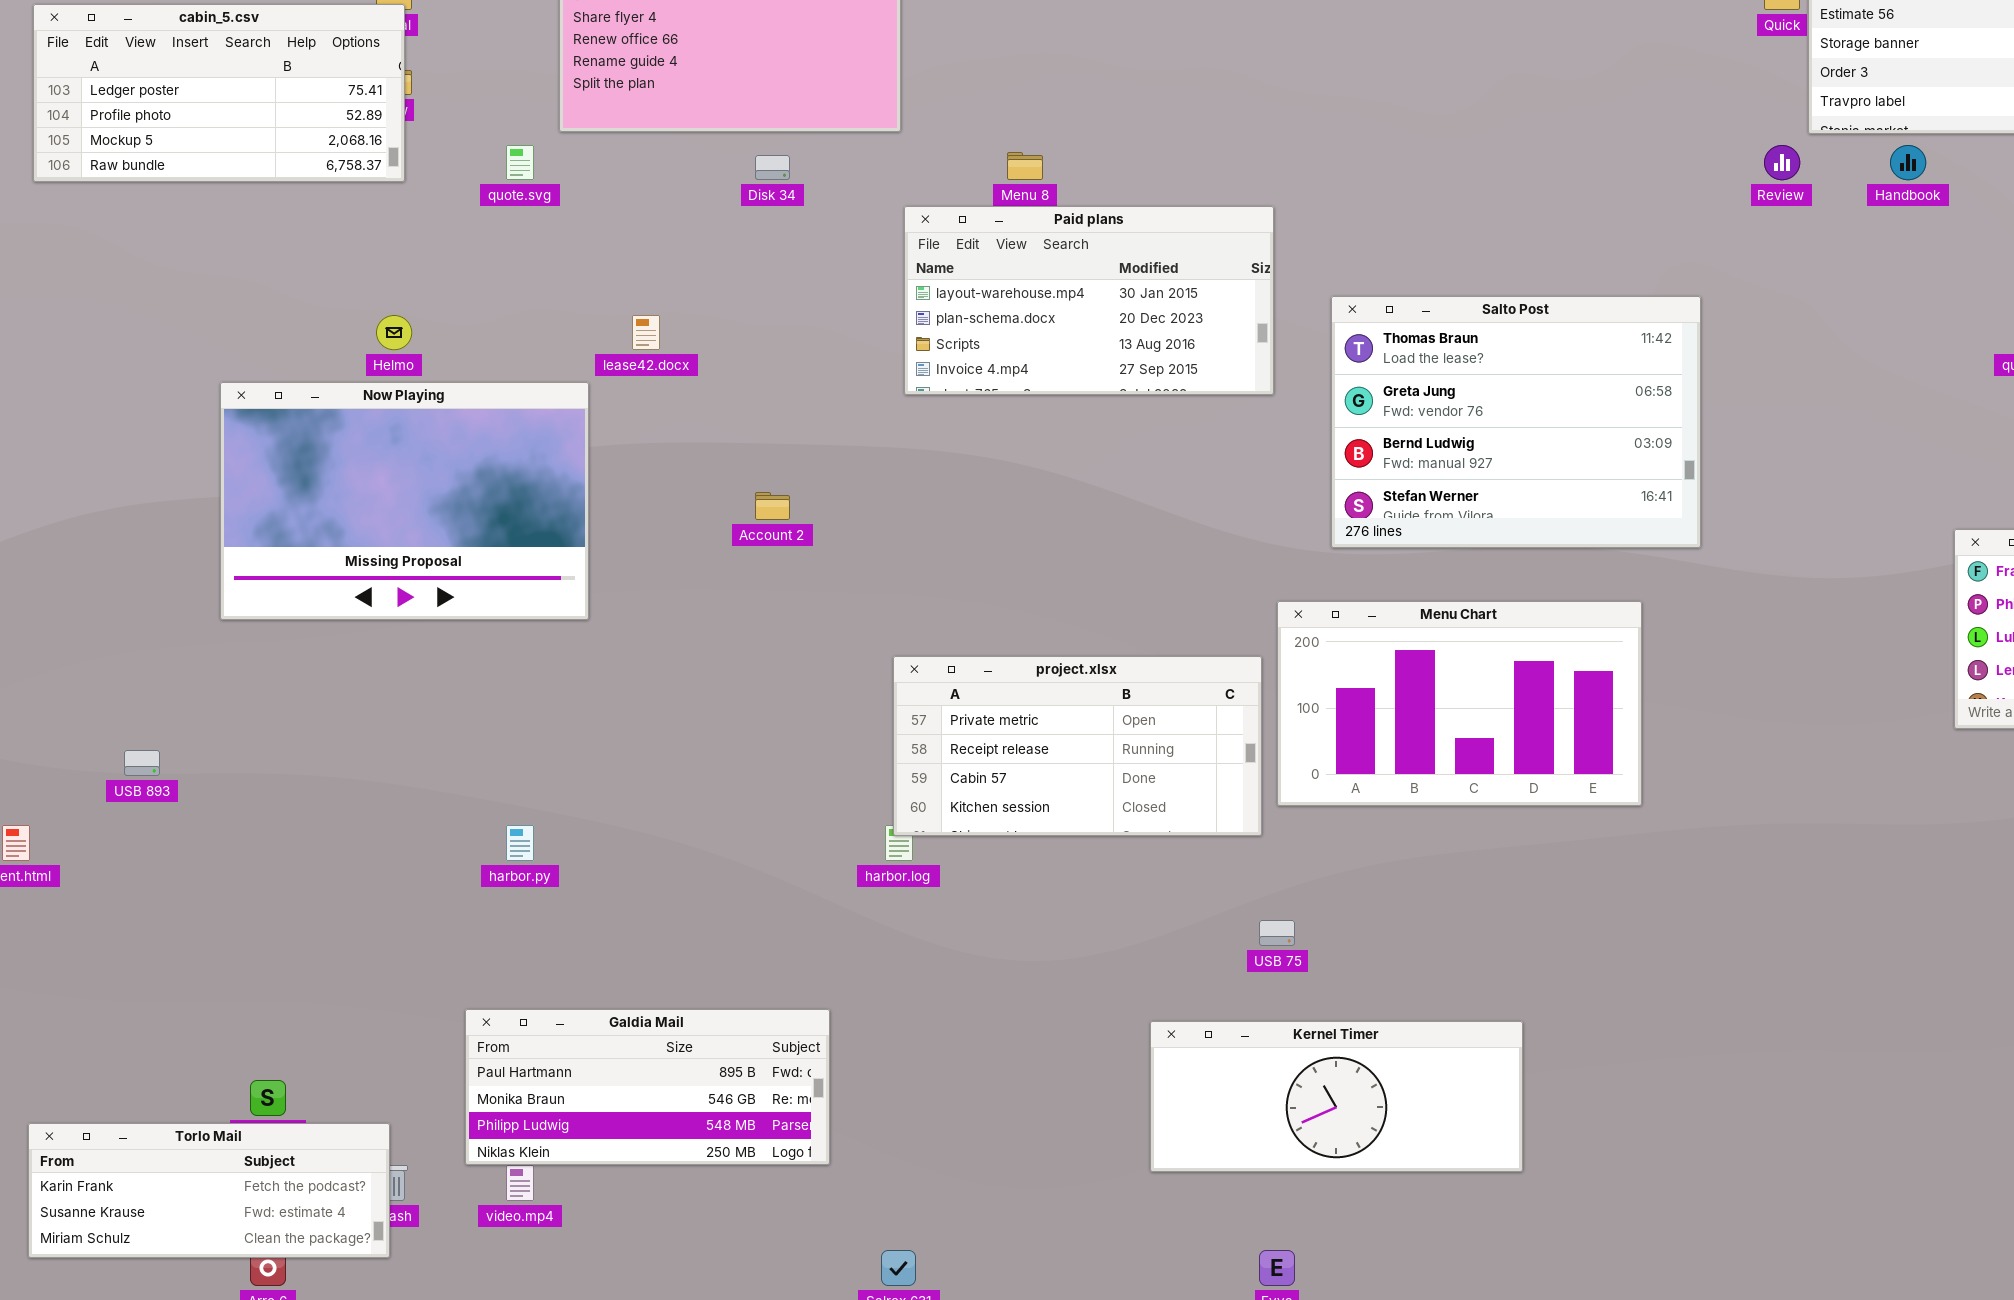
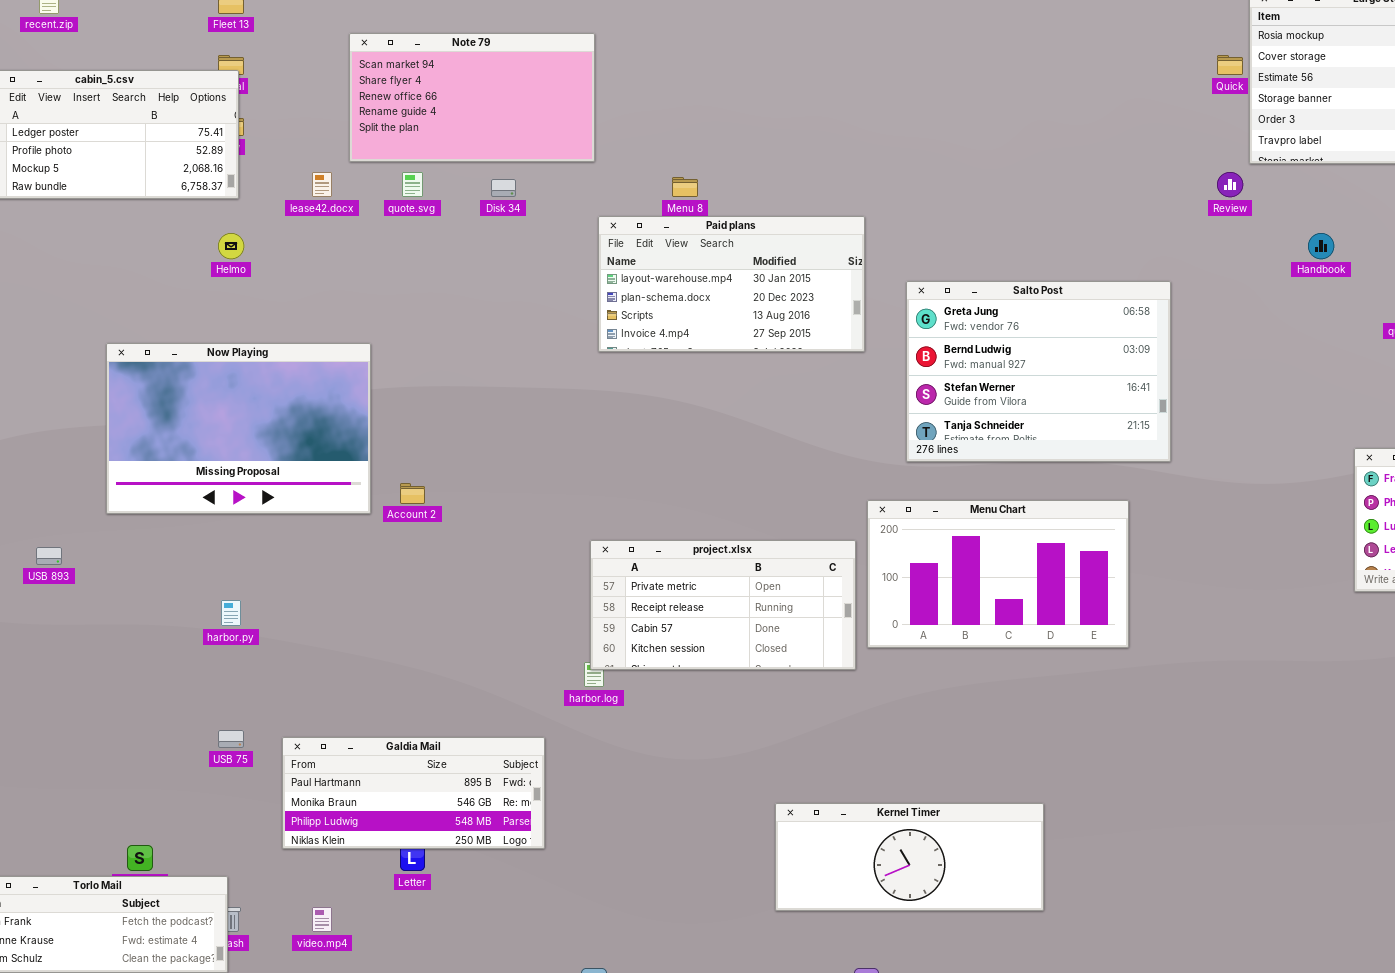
quote.svg: [506,145,534,180] -> [402,172,423,197], moved
Handbook: [1890,145,1926,180] -> [1308,233,1334,259], moved
Salto Post: [1331,296,1701,548] -> [906,281,1171,462], scrolled down 1 row
Helmo: [376,315,412,350] -> [218,233,244,259], moved
lease42.docx: [632,315,660,350] -> [312,172,332,197], moved
Account 2: [755,492,790,520] -> [400,483,425,504], moved
USB 893: [124,750,160,776] -> [36,547,62,565], moved
harbor.py: [506,825,534,861] -> [221,600,241,626], moved
USB 75: [1259,920,1295,946] -> [218,730,244,748], moved
Galdia Mail: [465,1009,830,1165] -> [282,737,545,849], moved

